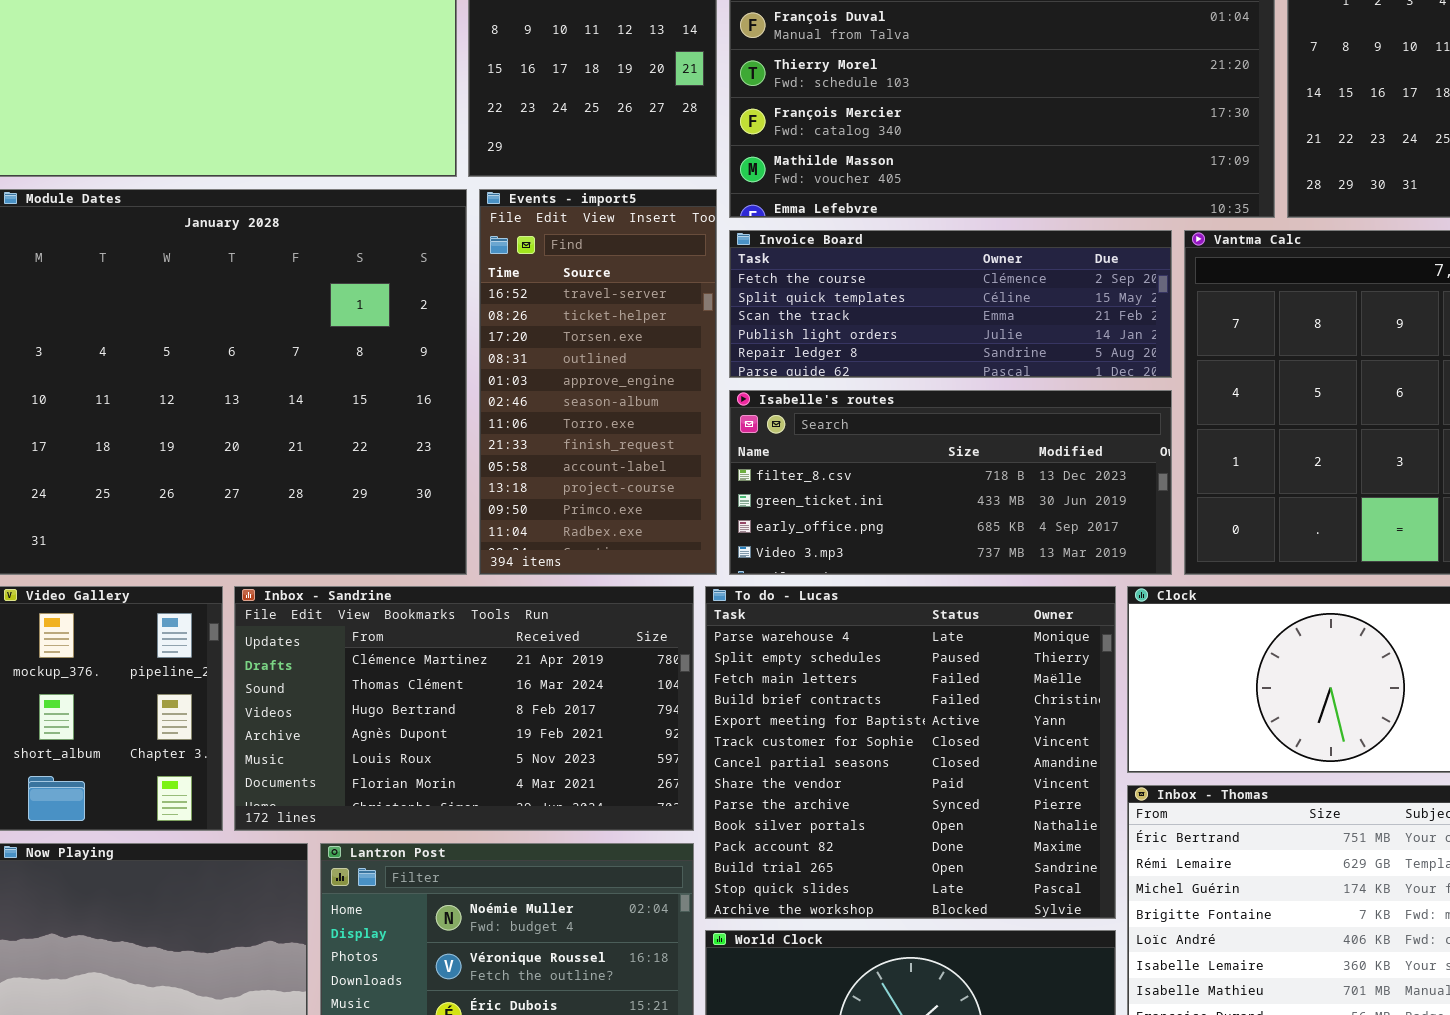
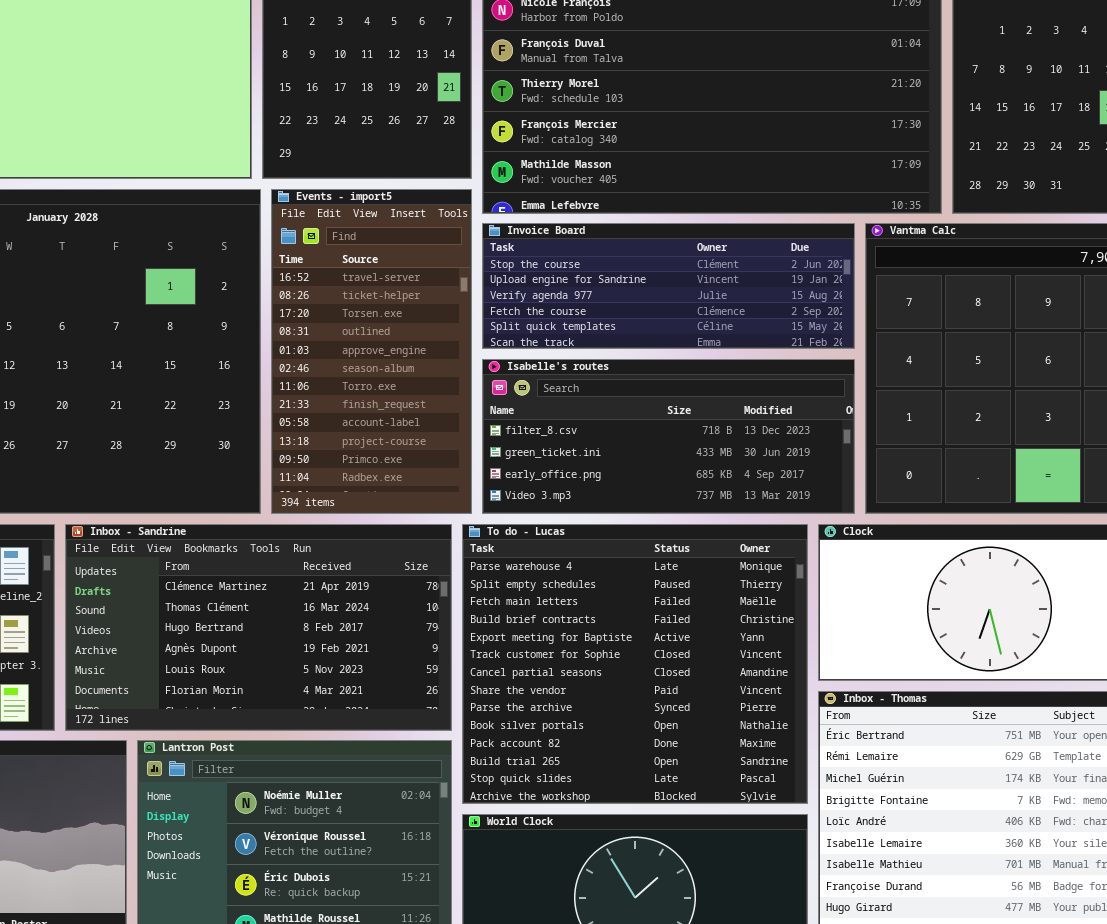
Invoice Board: [729,230,1172,378] -> [482,223,855,349], scrolled up 3 rows

